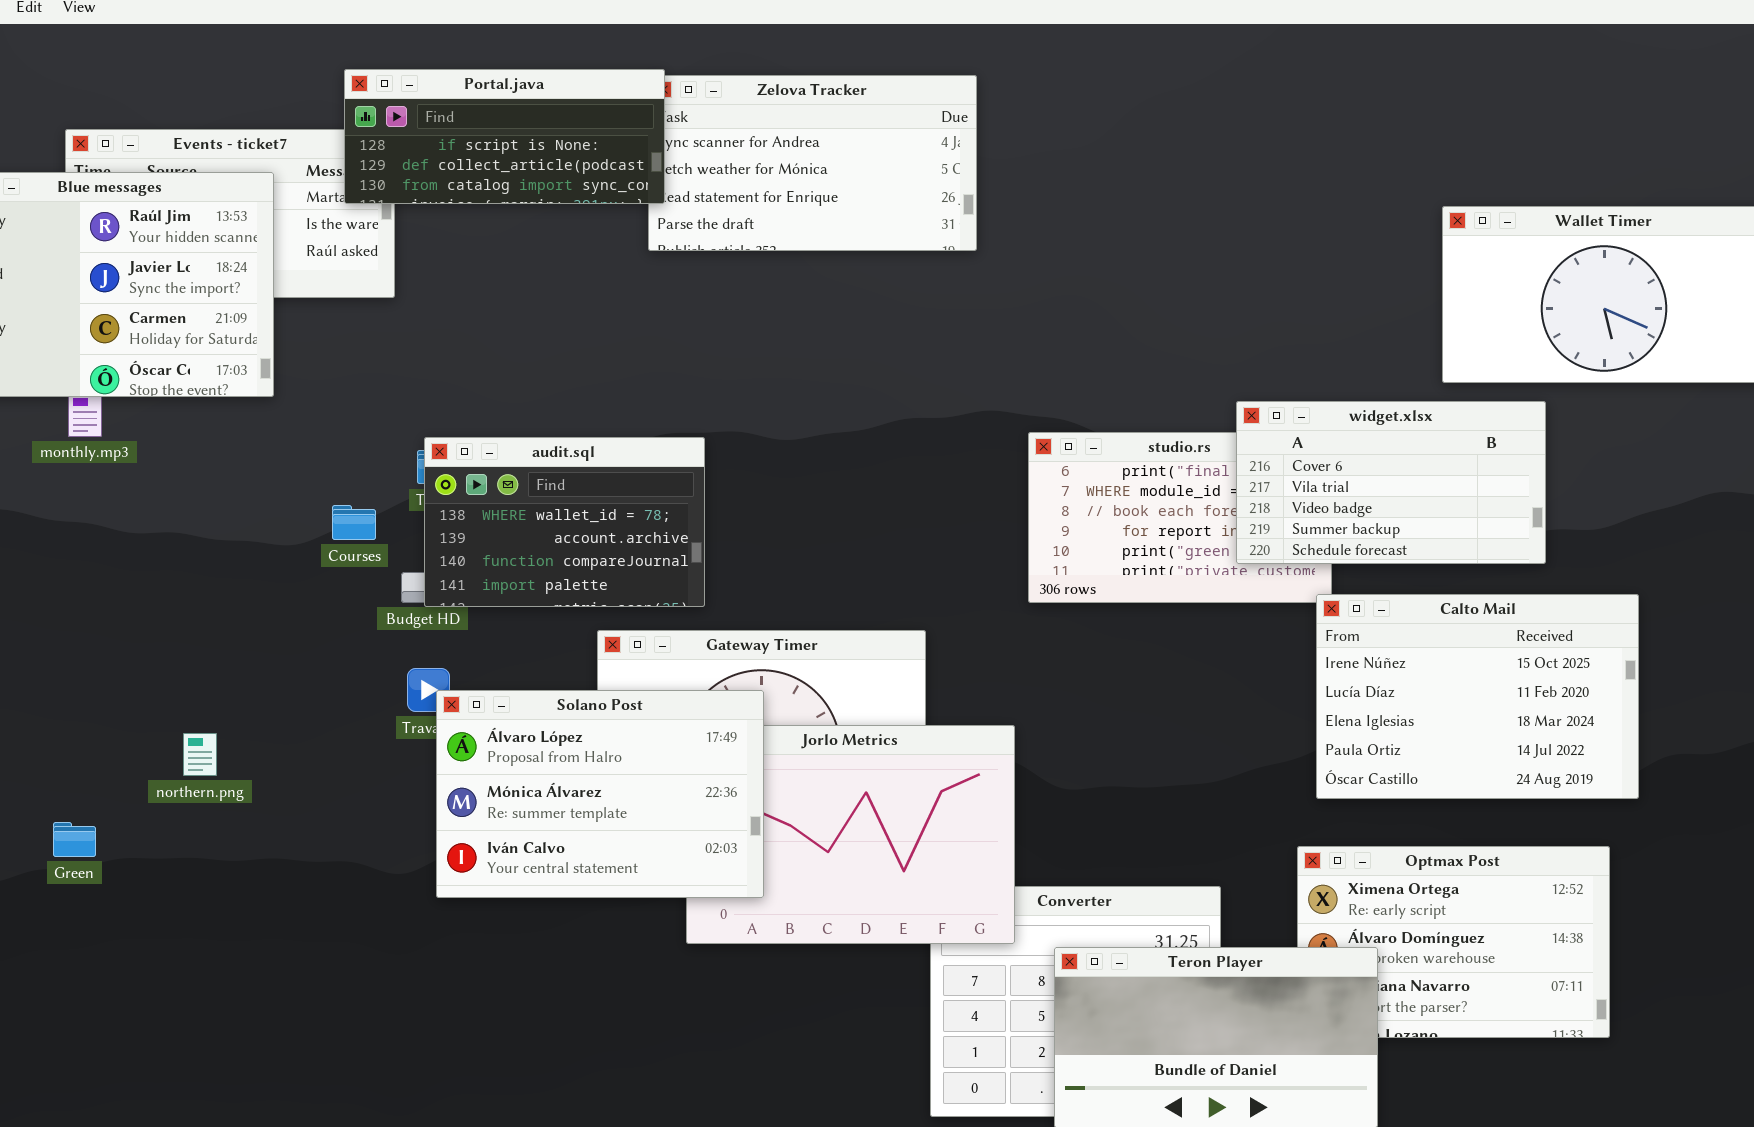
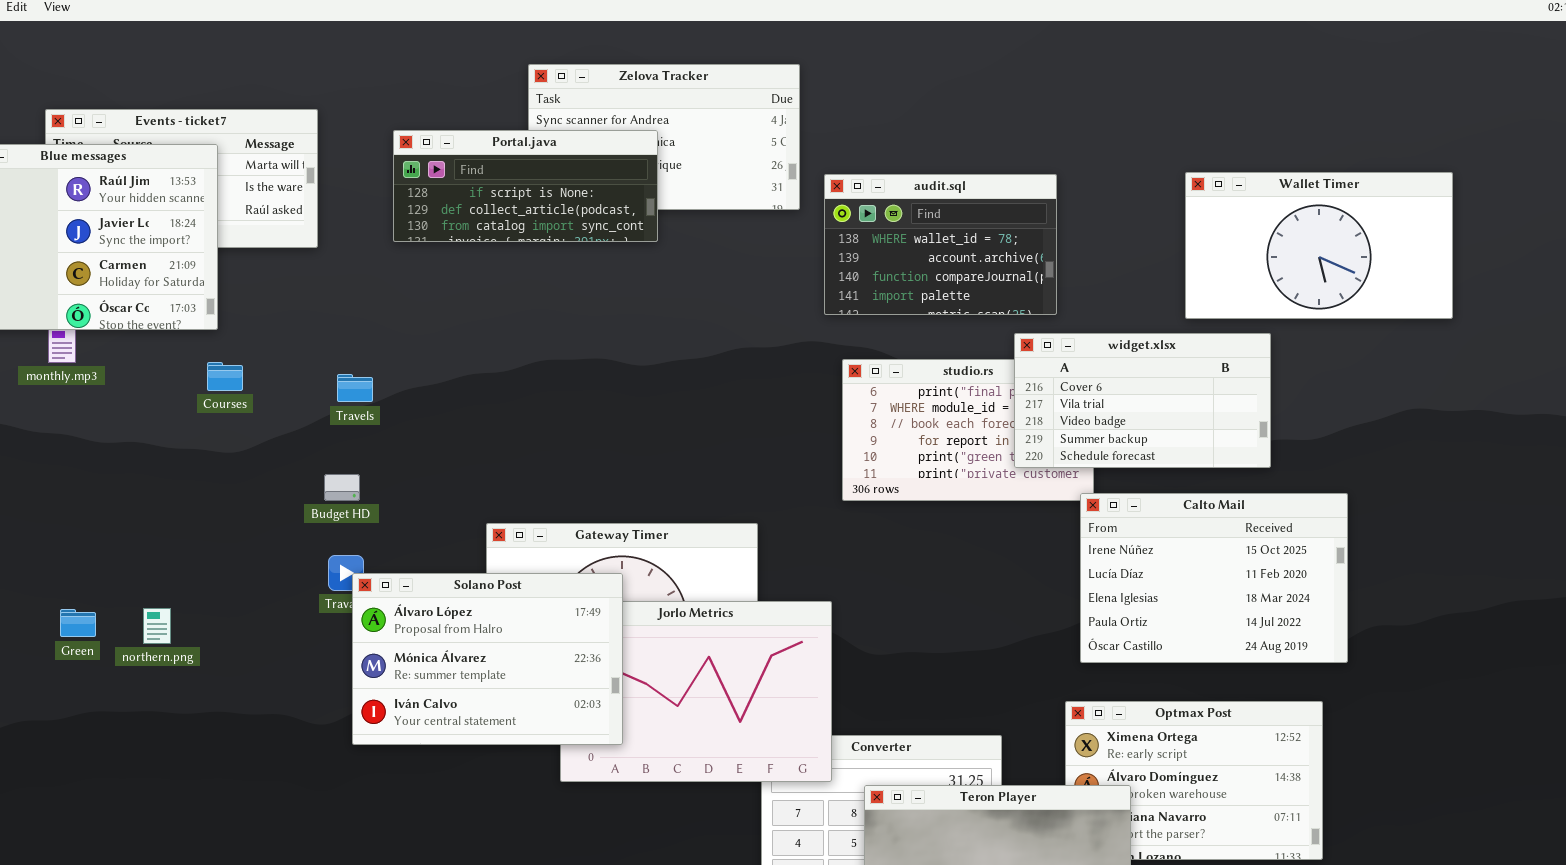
Portal.java: [344,69,665,204] -> [393,130,658,242], moved
audit.sql: [424,437,705,607] -> [824,174,1057,315], moved
Courses: [332,505,376,540] -> [207,362,243,391], moved
Green: [53,822,96,857] -> [60,609,96,637], moved

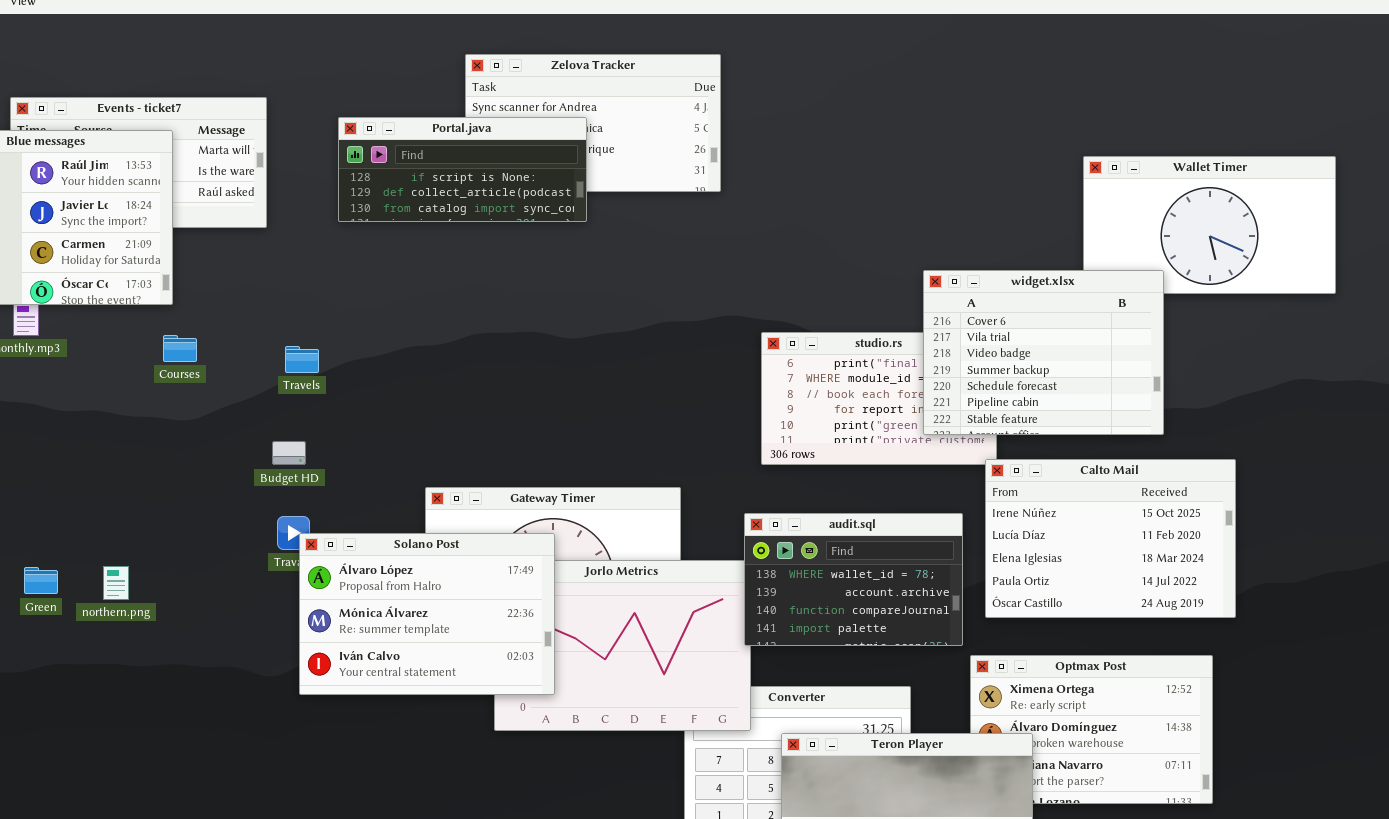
audit.sql: [824,174,1057,315] -> [744,513,963,646], moved
widget.xlsx: [1014,333,1271,468] -> [923,270,1164,435], resized

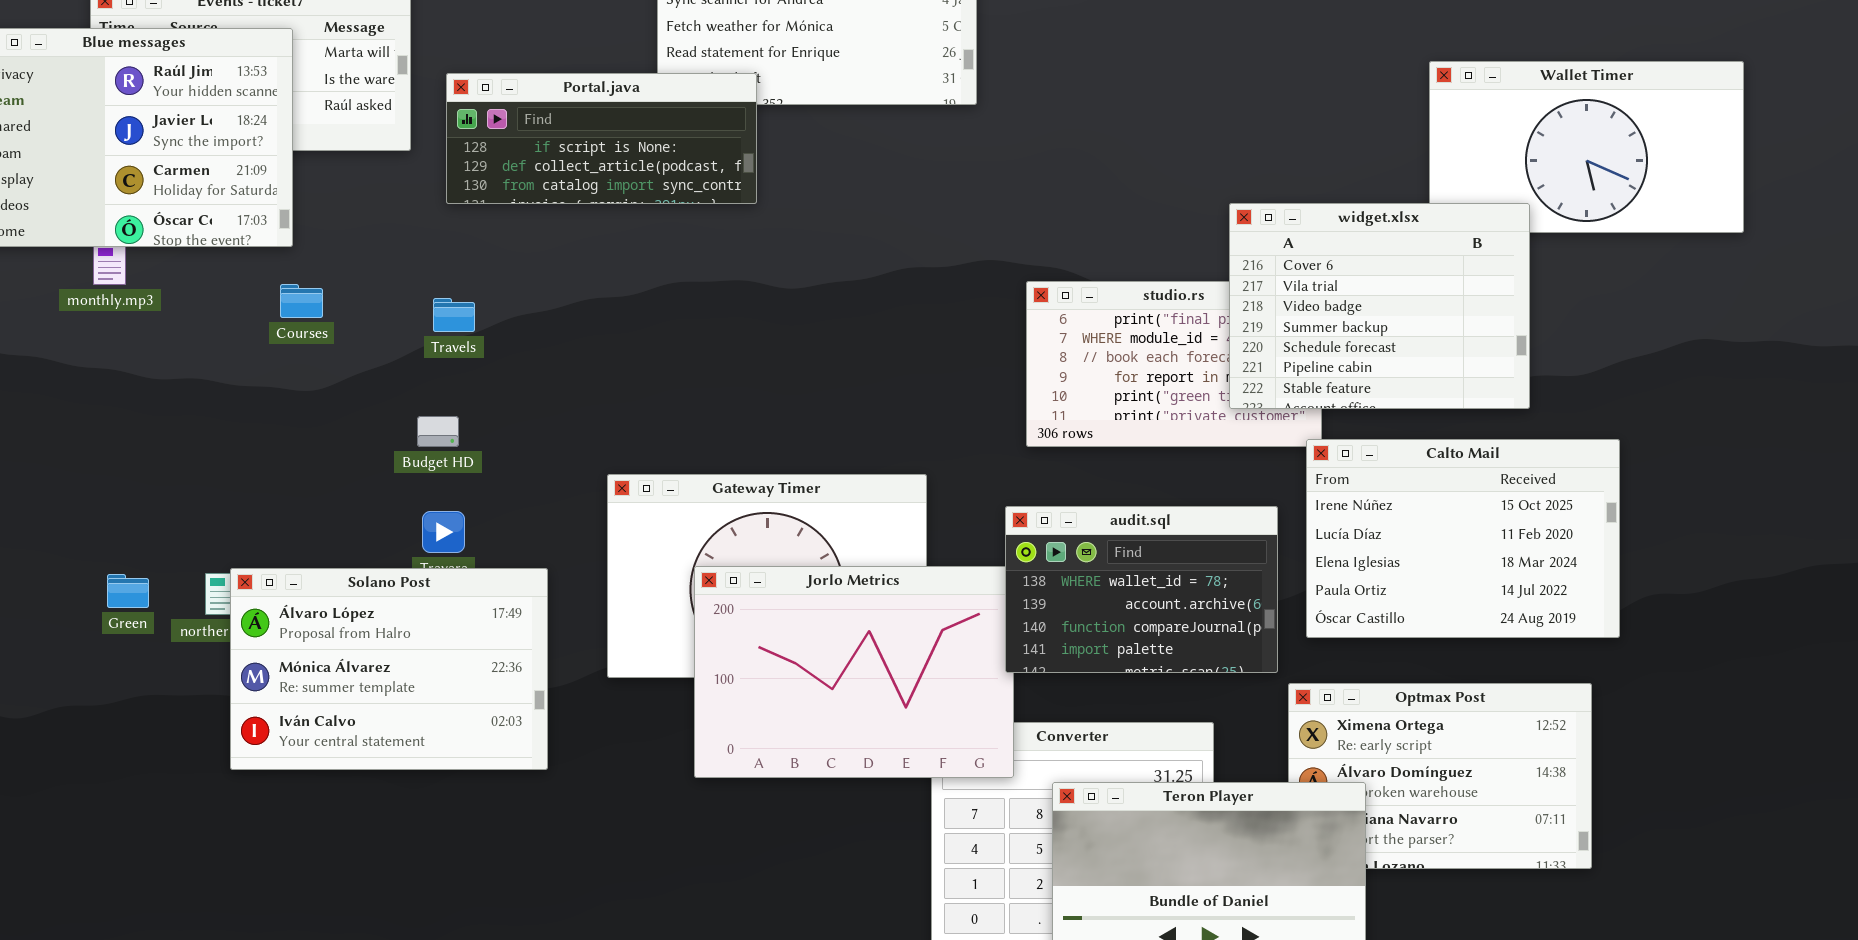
Portal.java: [338,117,587,222] -> [446,73,757,204], moved
Solano Post: [299,533,555,695] -> [230,568,548,770], moved

